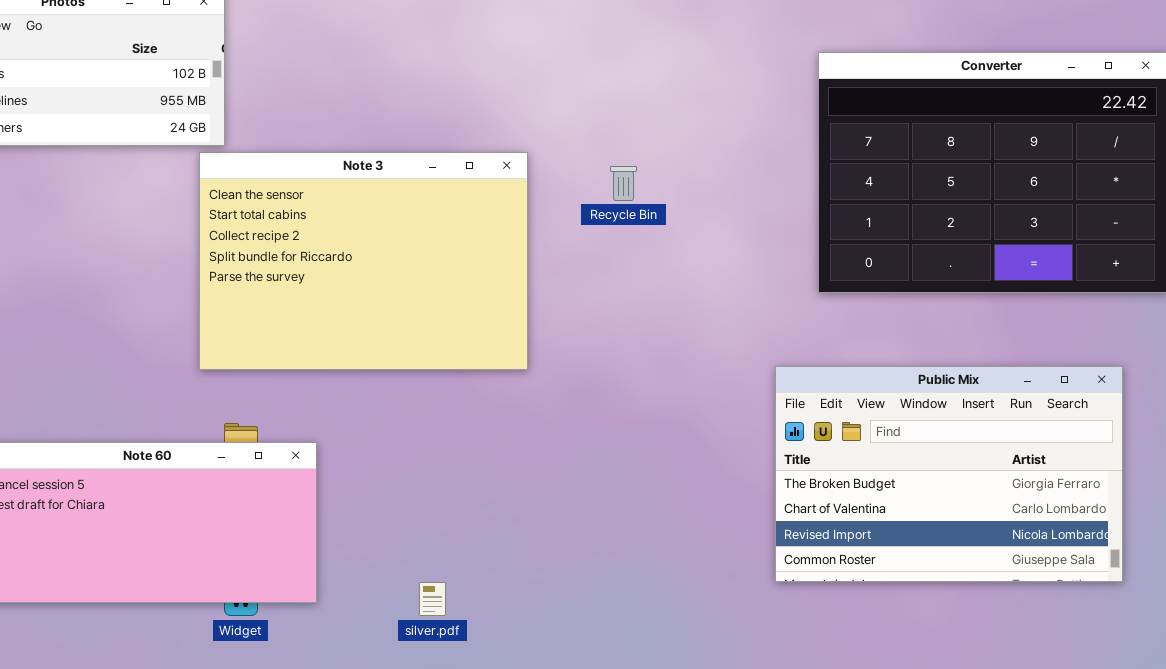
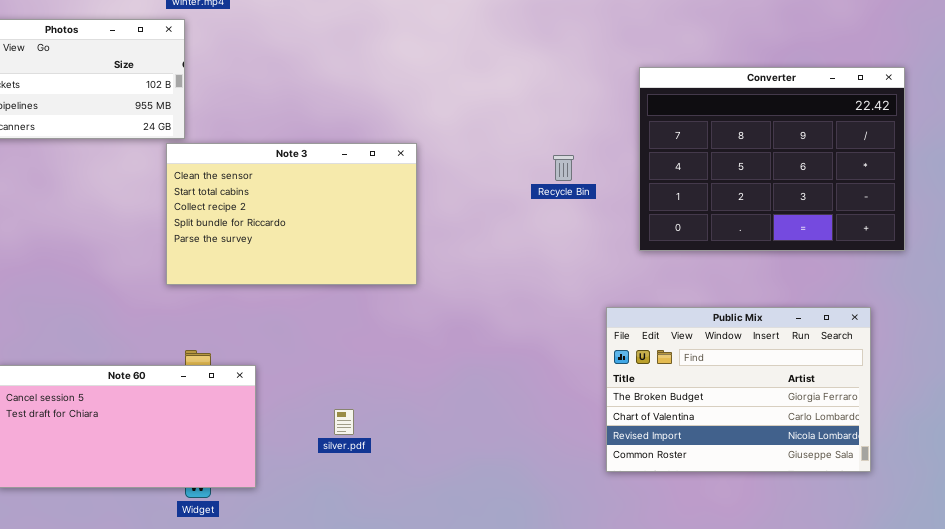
Note 3: [199,152,528,370] -> [166,143,417,285], resized
Recycle Bin: [610,166,637,201] -> [553,155,574,181], moved
silver.pdf: [419,582,446,616] -> [334,409,354,435], moved

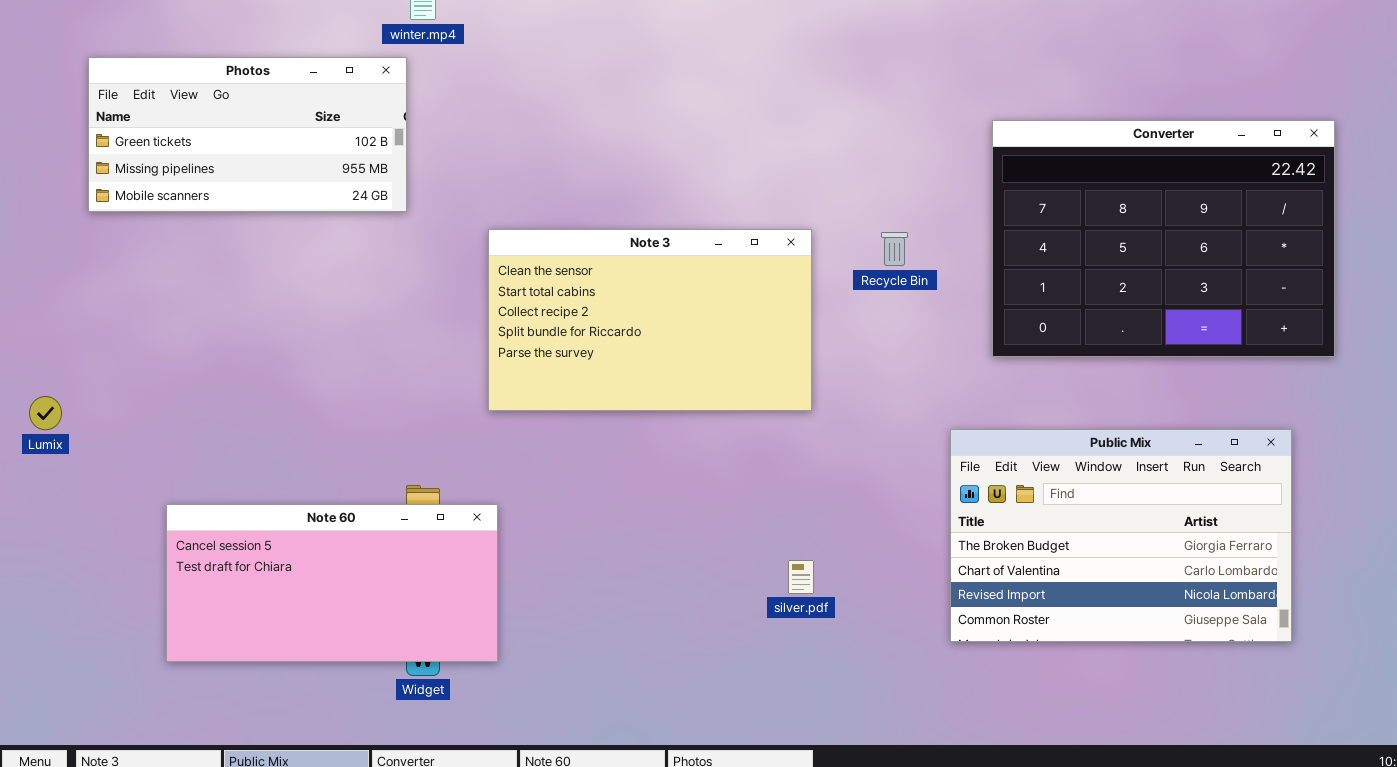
Note 3: [166,143,417,285] -> [488,229,812,411], moved
silver.pdf: [334,409,354,435] -> [788,560,814,594], moved

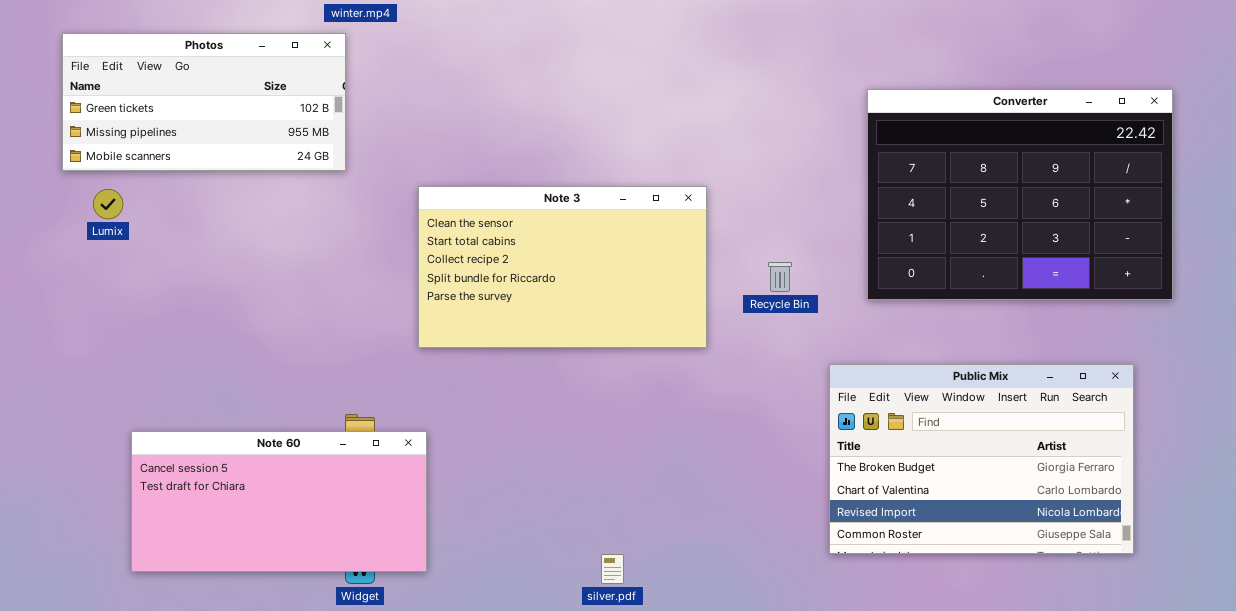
Recycle Bin: [881,232,908,266] -> [768,262,792,292], moved
Lumix: [29,396,62,430] -> [93,189,123,219], moved
silver.pdf: [788,560,814,594] -> [601,554,624,584], moved

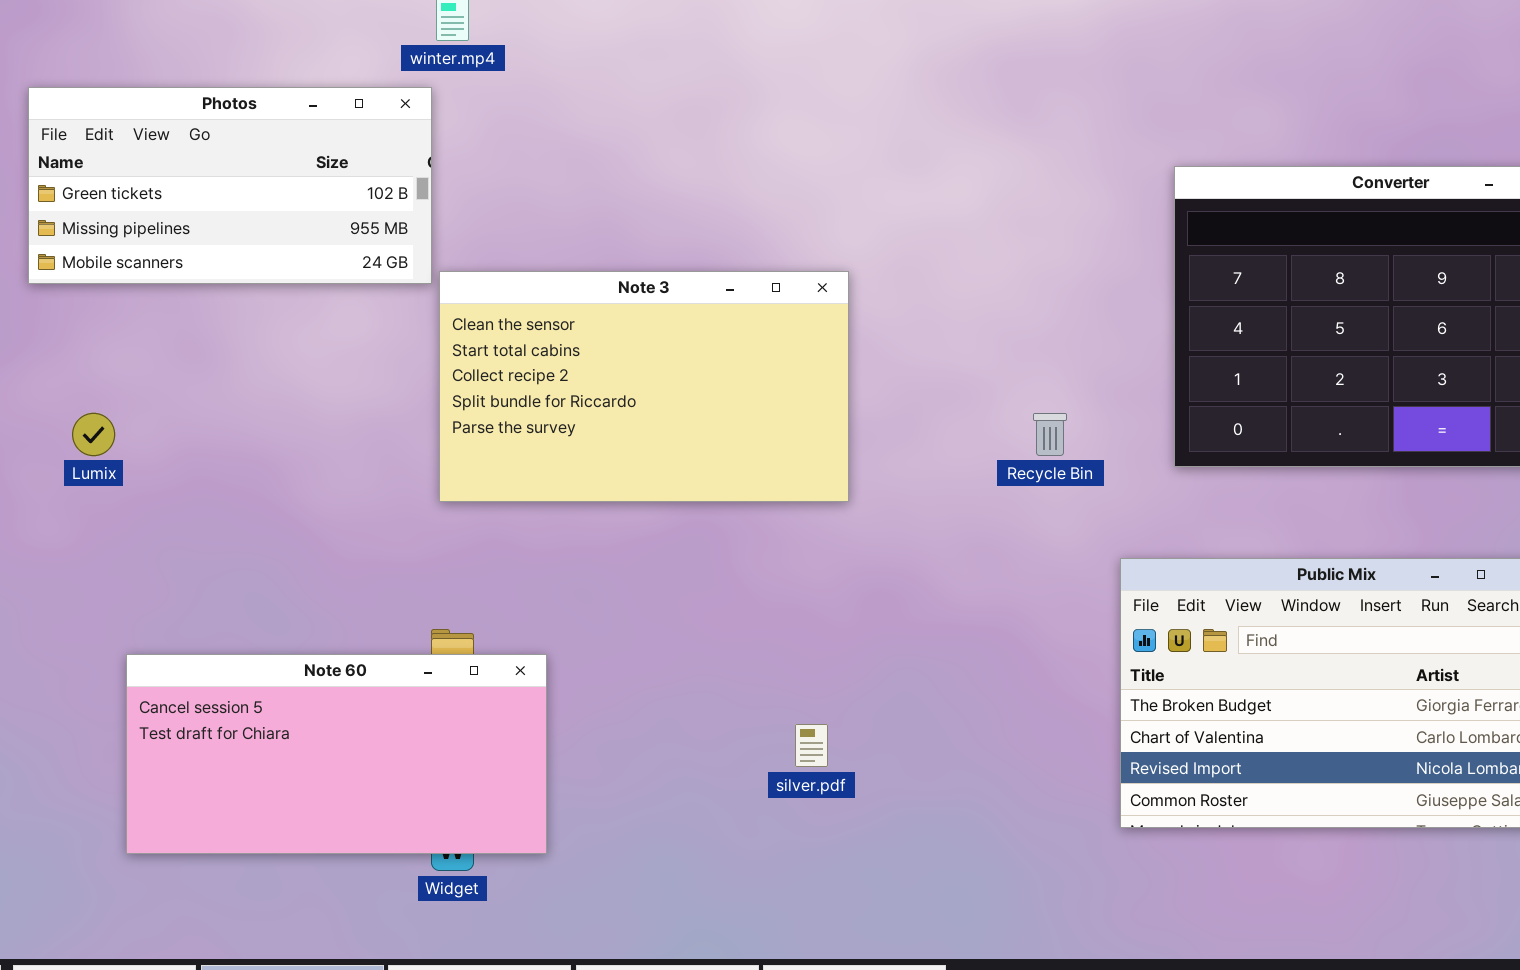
Note 3: [418,186,707,348] -> [439,271,849,502], moved
Lumix: [93,189,123,219] -> [72,413,115,456], moved
silver.pdf: [601,554,624,584] -> [795,724,828,767], moved

